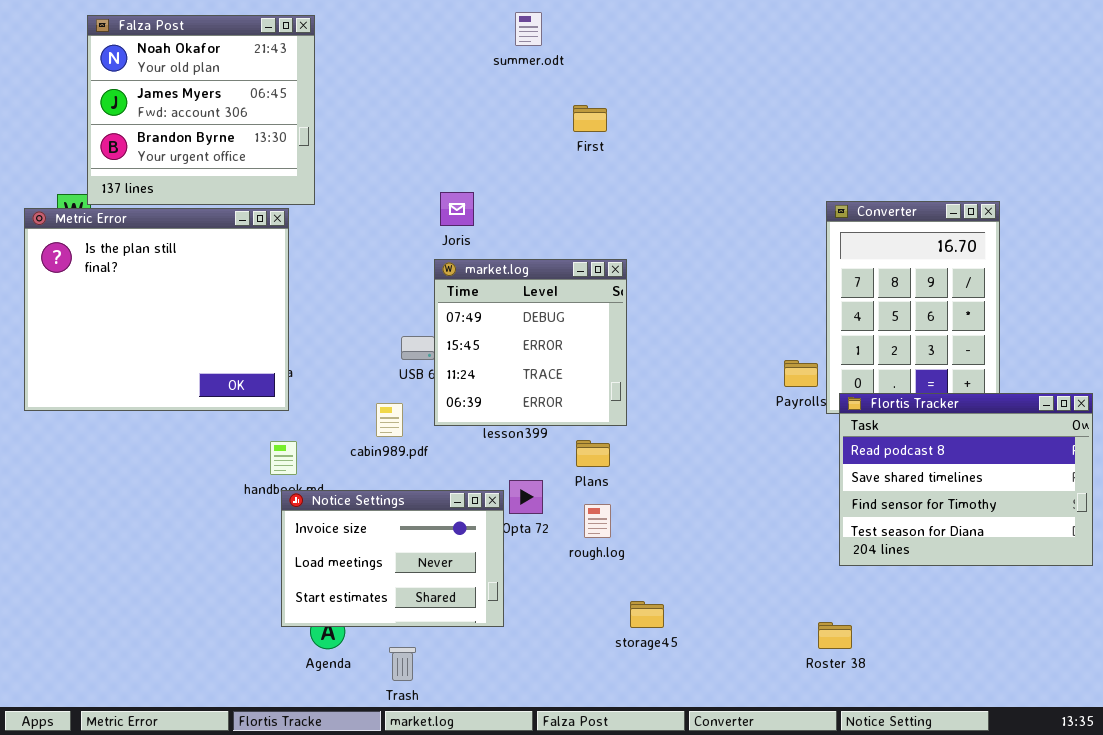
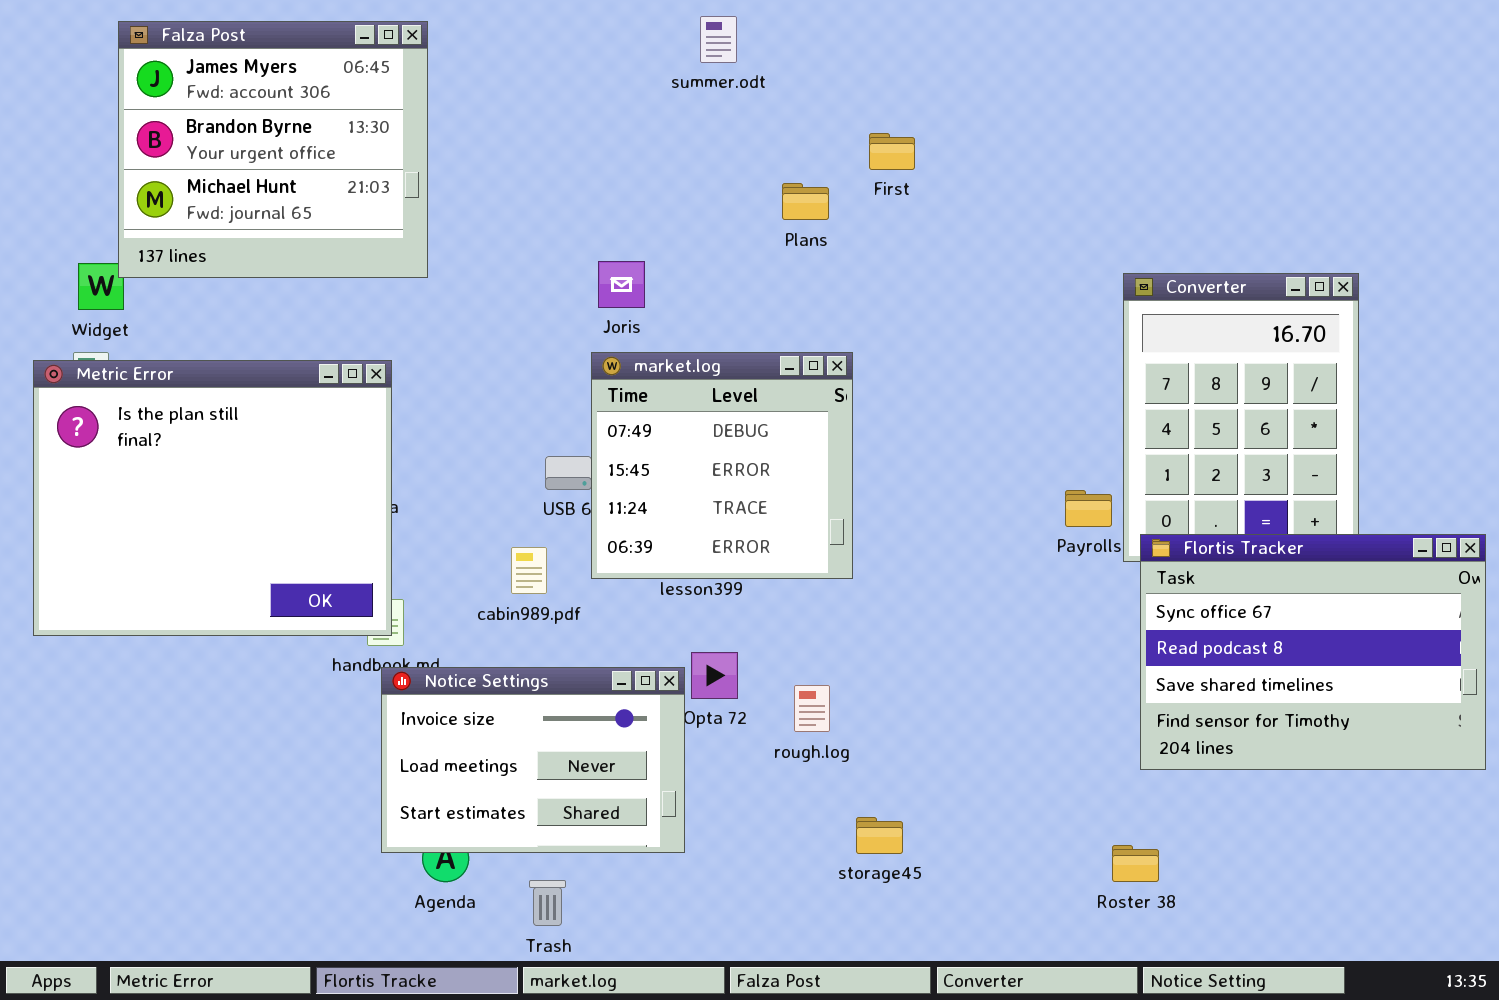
Falza Post: [87,15,315,205] -> [118,21,428,278], scrolled down 1 row
First: [573,105,607,132] -> [869,133,915,170], moved
Metric Error: [24,208,289,411] -> [33,360,392,636], moved
Flortis Tracker: [839,393,1093,566] -> [1140,534,1486,770], scrolled up 1 row
Plans: [576,440,610,467] -> [782,183,829,220], moved

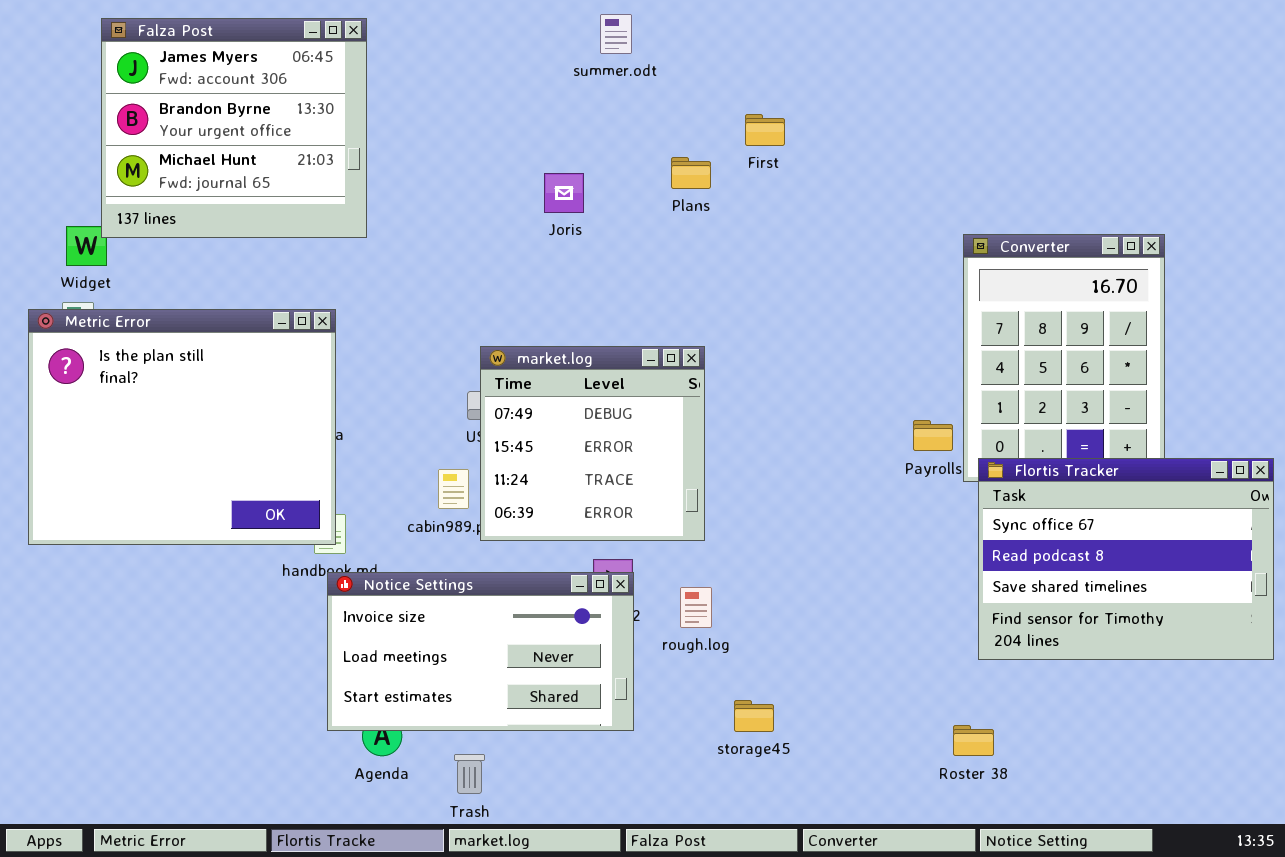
Joris: [598,261,645,308] -> [544,173,584,213], moved
market.log: [591,352,853,579] -> [480,346,705,541], moved
Notice Settings: [381,667,685,853] -> [327,572,634,731], resized

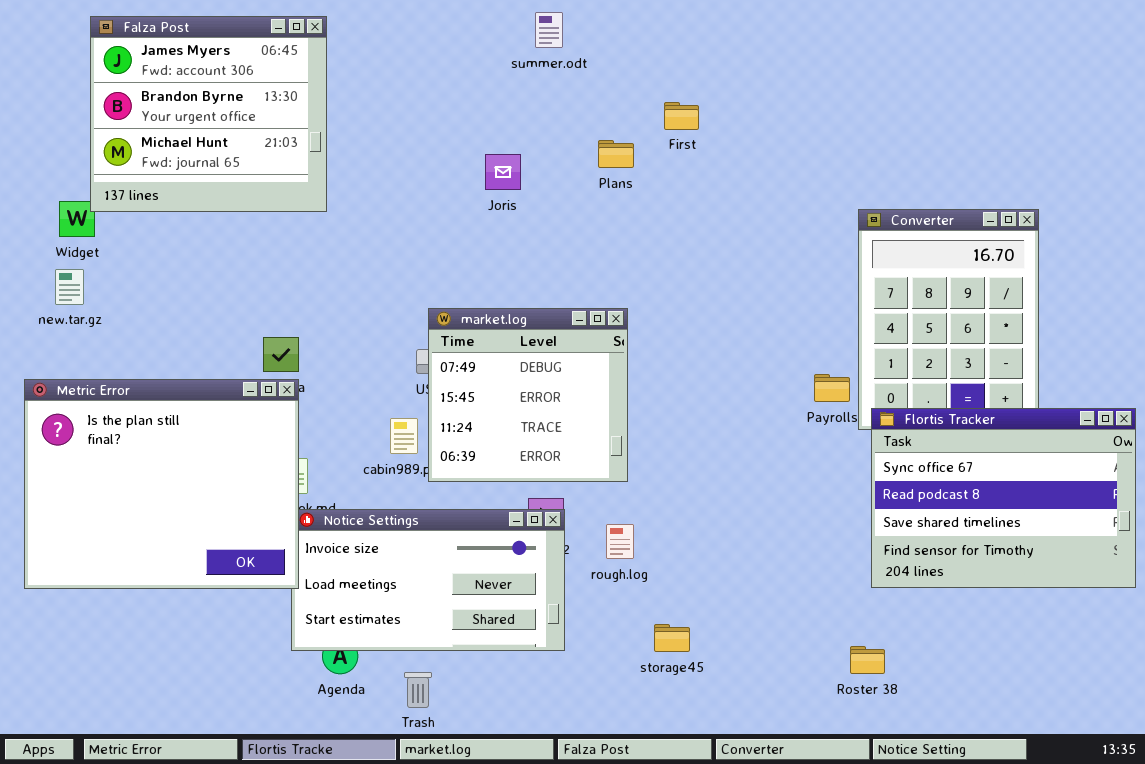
Metric Error: [28,309,336,545] -> [24,379,299,589], moved

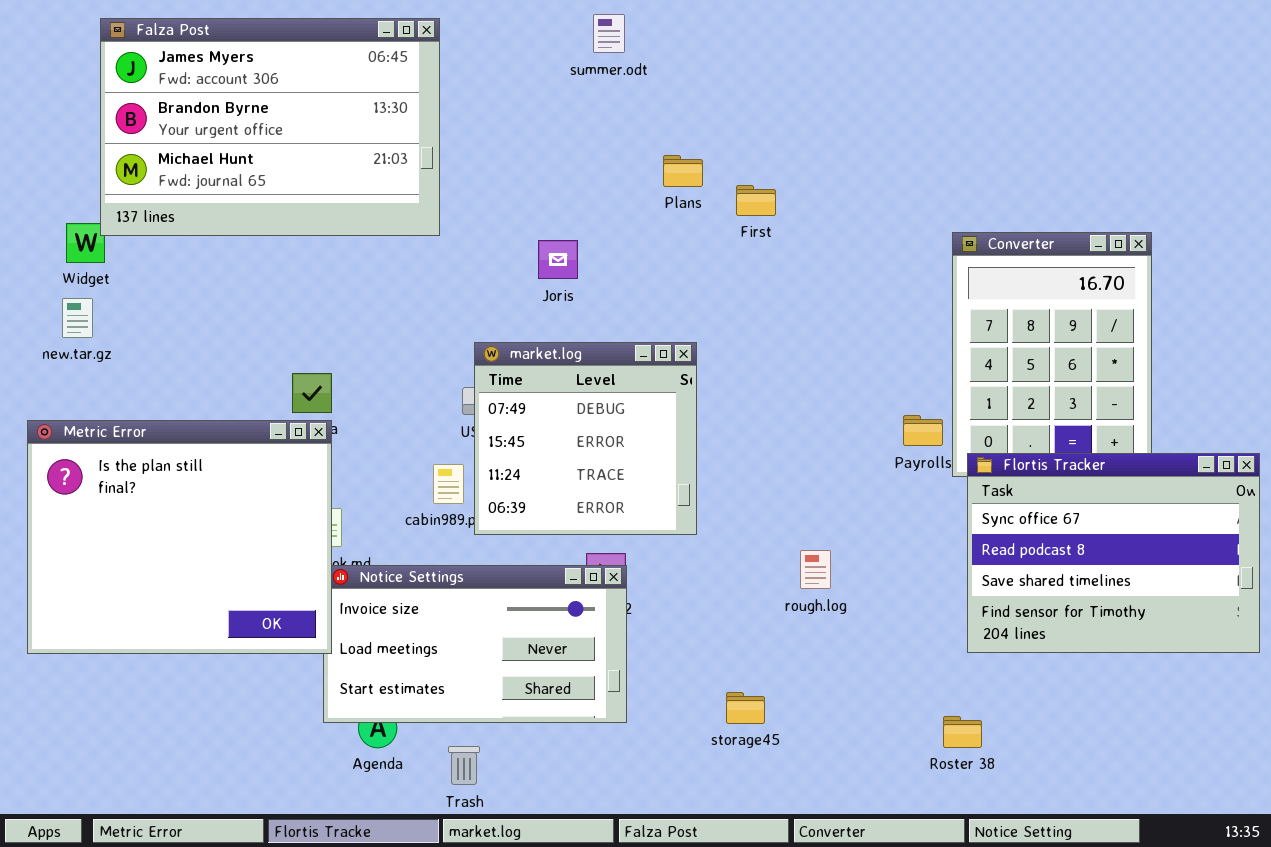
Falza Post: [90,16,327,212] -> [100,18,440,236], resized
First: [664,102,699,130] -> [736,185,776,216], moved
Joris: [485,154,521,190] -> [538,240,578,279], moved
rough.log: [606,524,634,559] -> [800,550,831,589], moved

